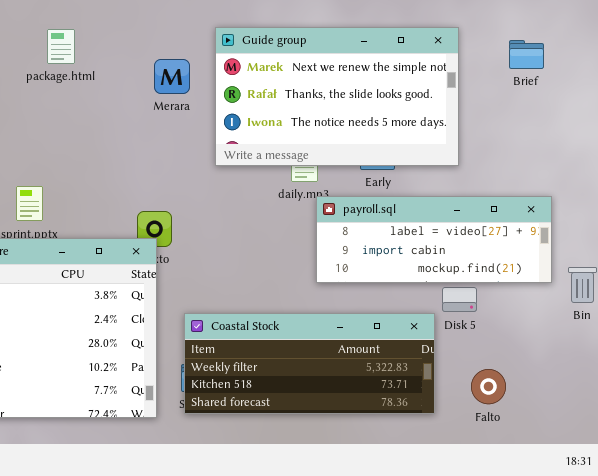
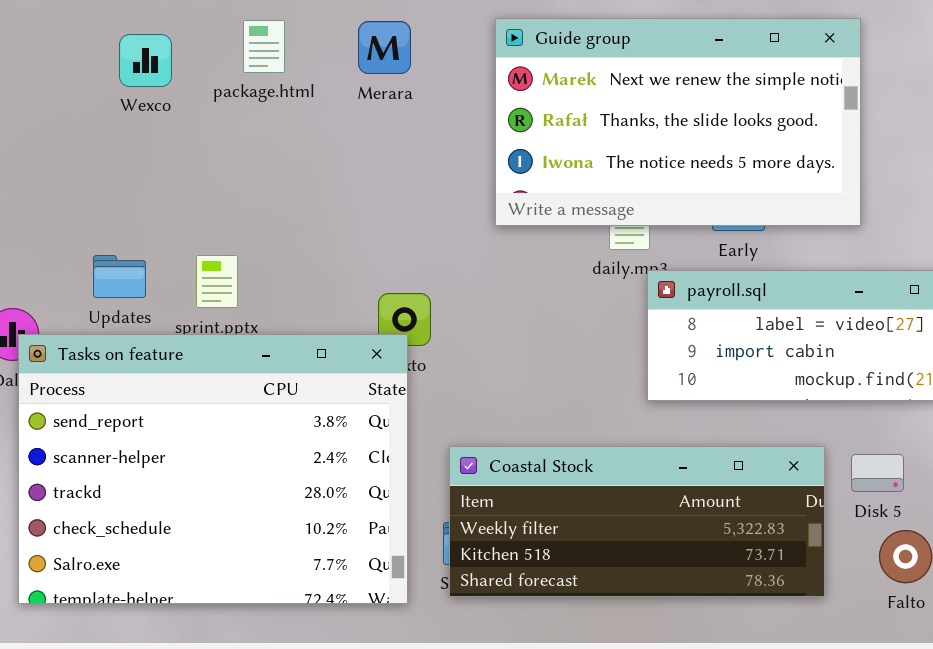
Merara: [154,59,190,94] -> [358,21,411,74], moved
Disk 5: [442,287,477,312] -> [851,454,904,492], moved

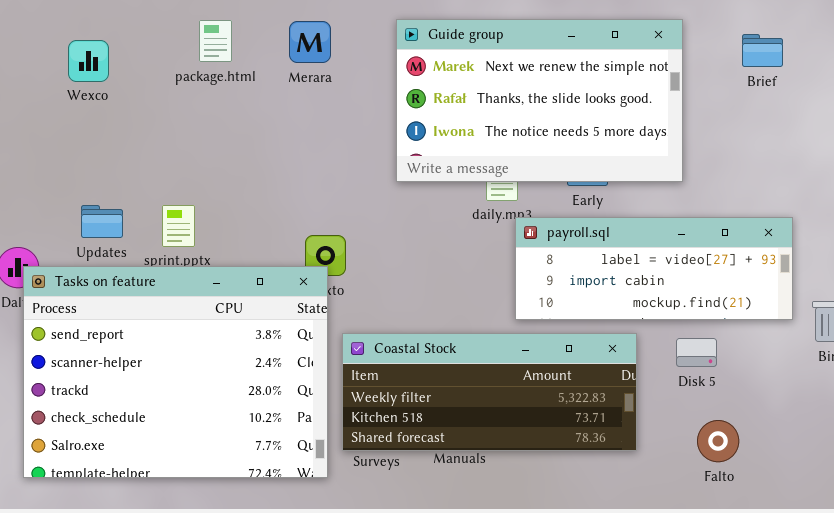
Wexco: [119,34,172,87] -> [68,40,109,82], moved
Coastal Stock: [449,446,825,597] -> [342,333,637,451], moved
Disk 5: [851,454,904,492] -> [676,338,717,367], moved

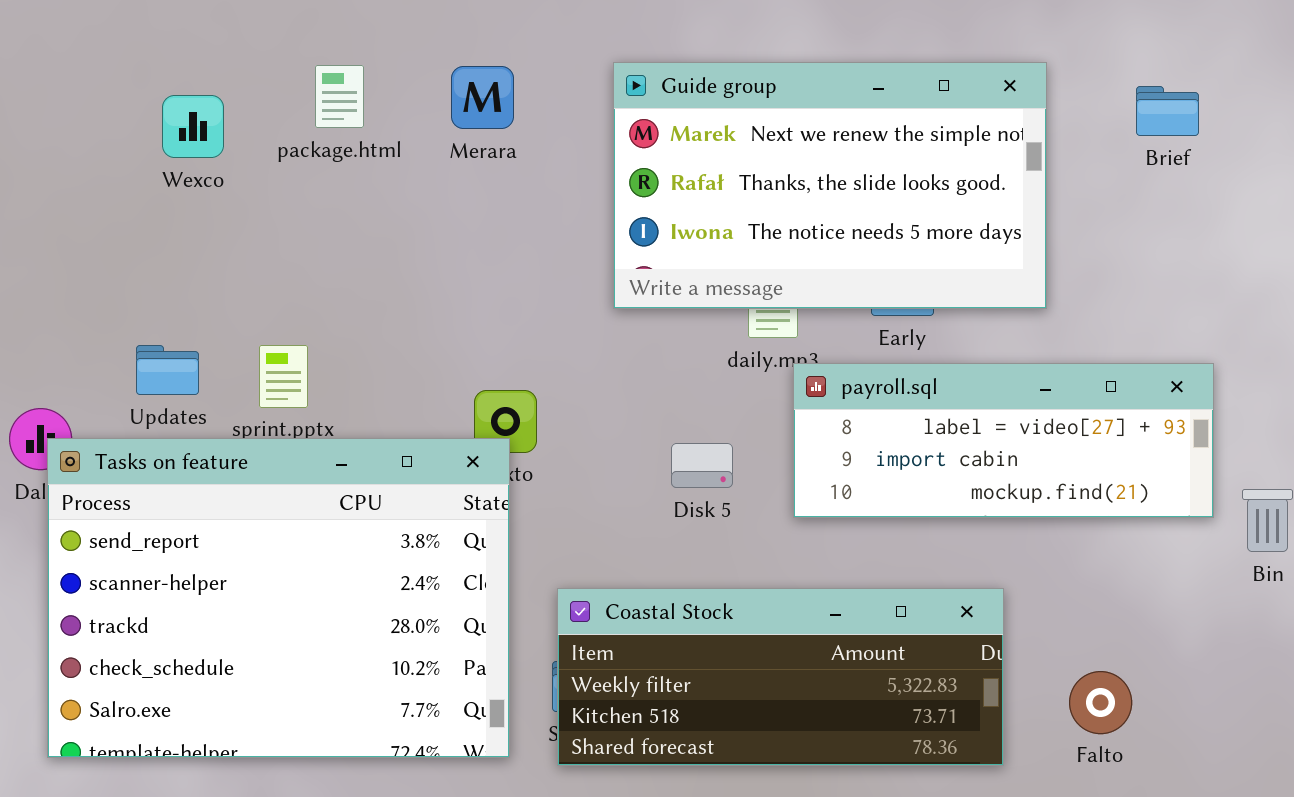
Wexco: [68,40,109,82] -> [162,95,224,158], moved
Coastal Stock: [342,333,637,451] -> [557,588,1004,766], moved
Disk 5: [676,338,717,367] -> [671,443,733,488], moved

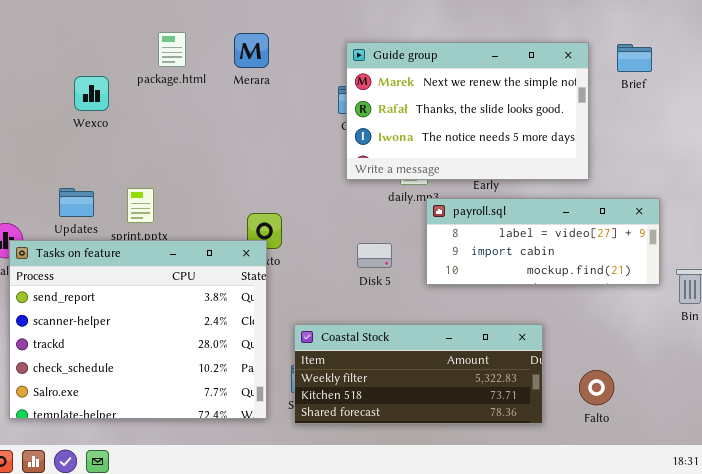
Guide group: [613,62,1047,309] -> [346,42,589,180], moved
Wexco: [162,95,224,158] -> [74,76,109,111], moved

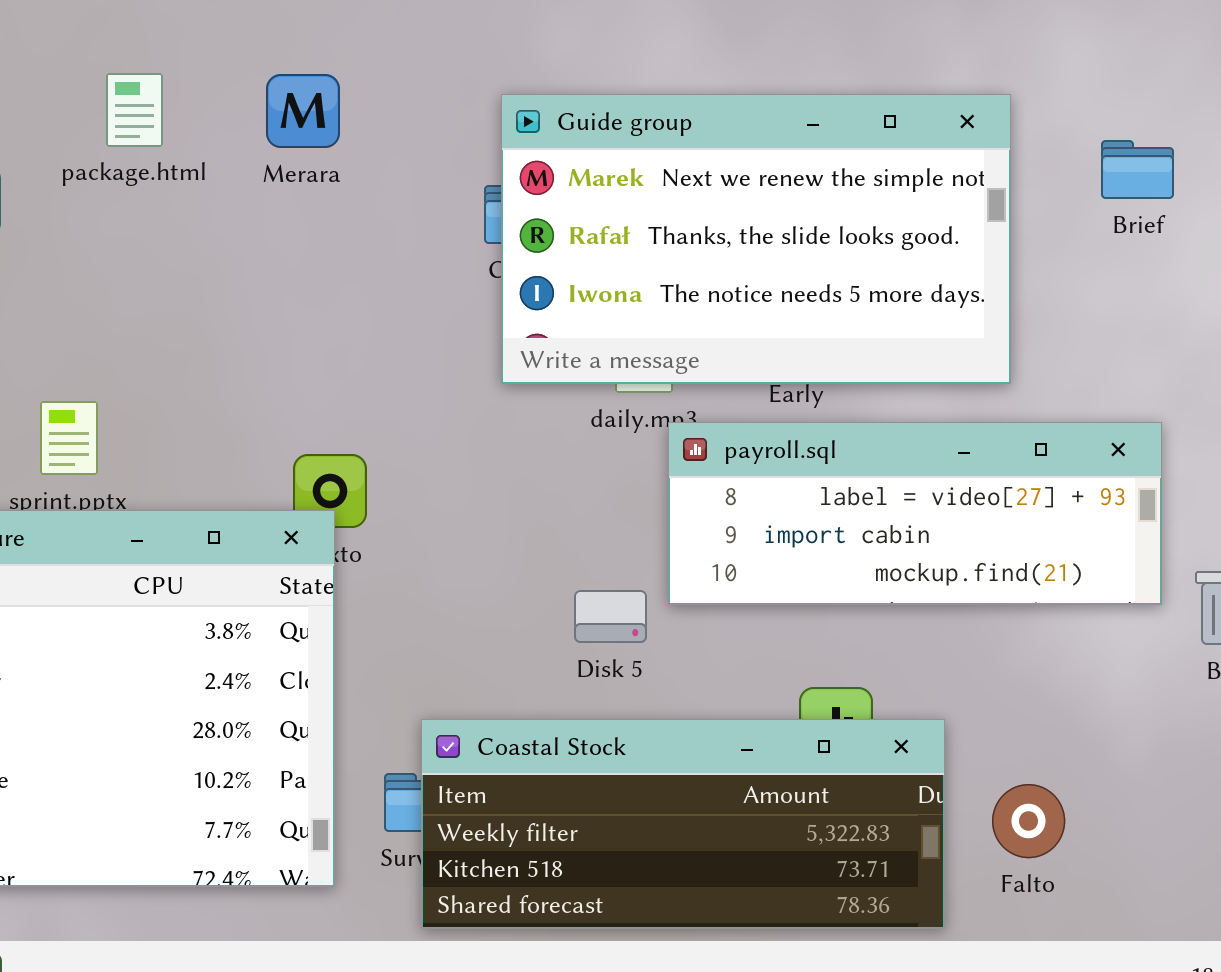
Brief: [617,44,652,72] -> [1101,140,1174,199], moved
Disk 5: [357,243,392,268] -> [574,590,647,643], moved
Coastal Stock: [294,324,543,424] -> [421,719,945,929], moved

